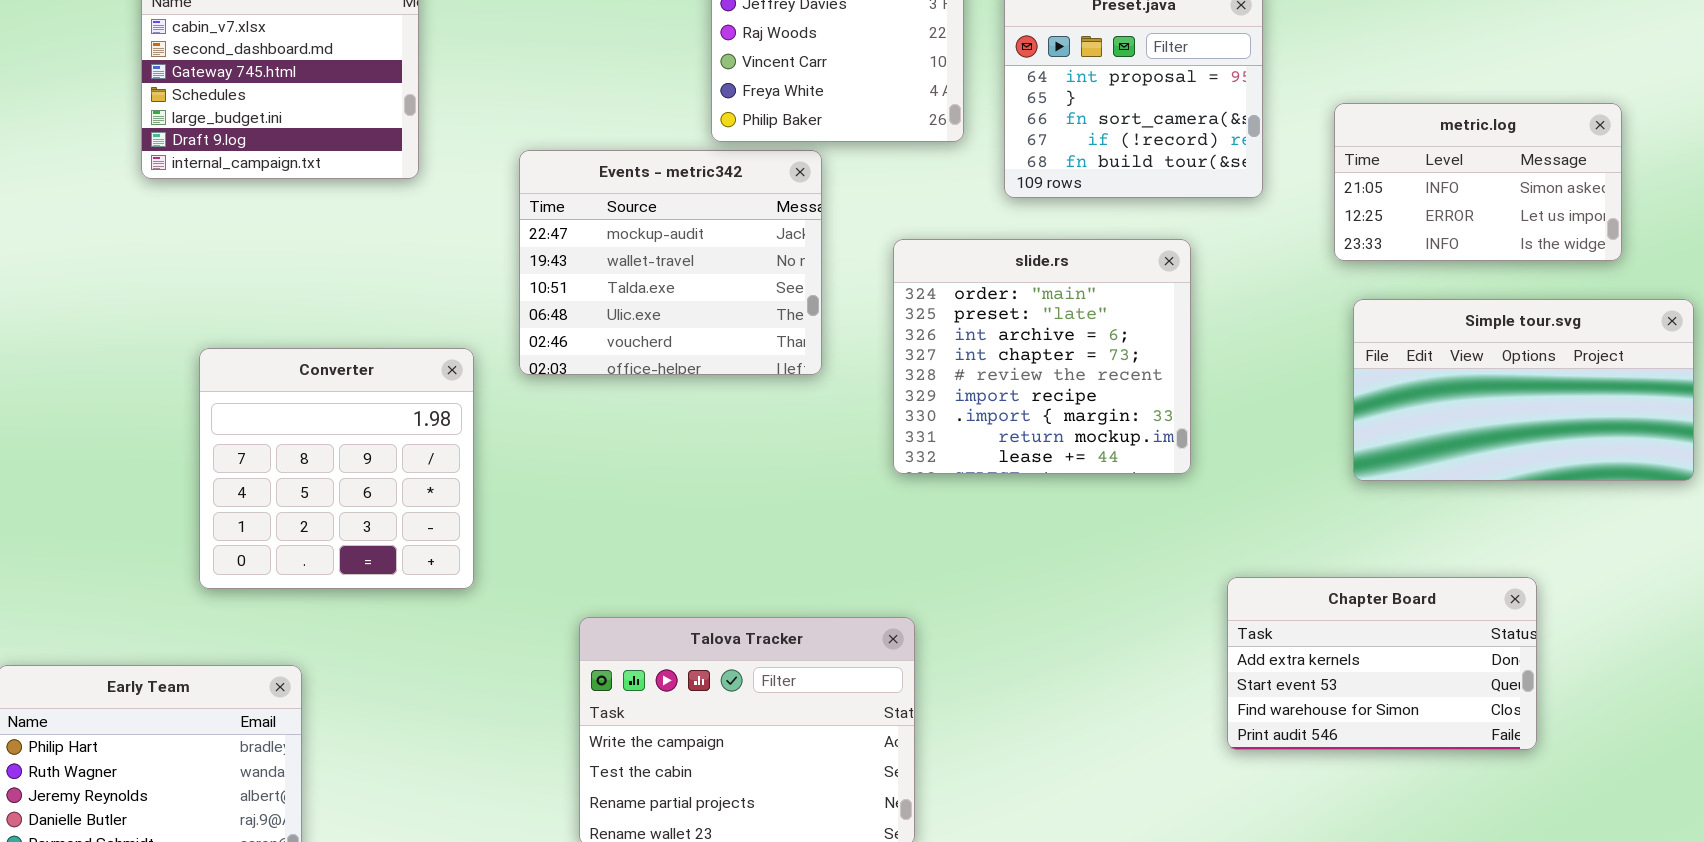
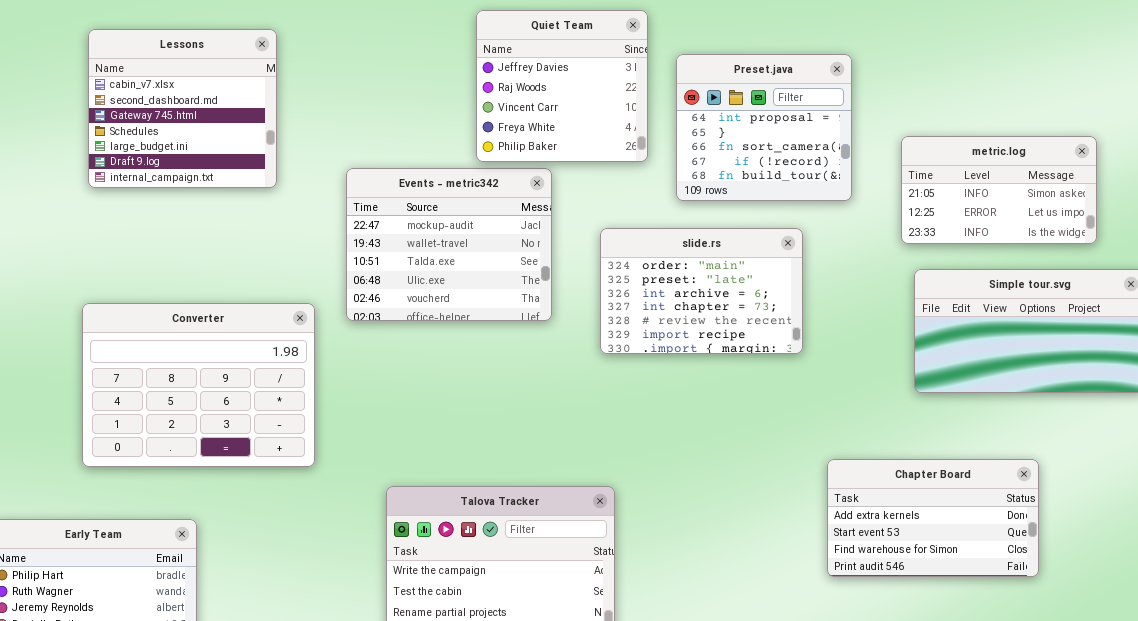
slide.rs: [893,239,1191,474] -> [600,228,803,354], resized
Converter: [199,348,474,589] -> [82,303,315,467], resized

